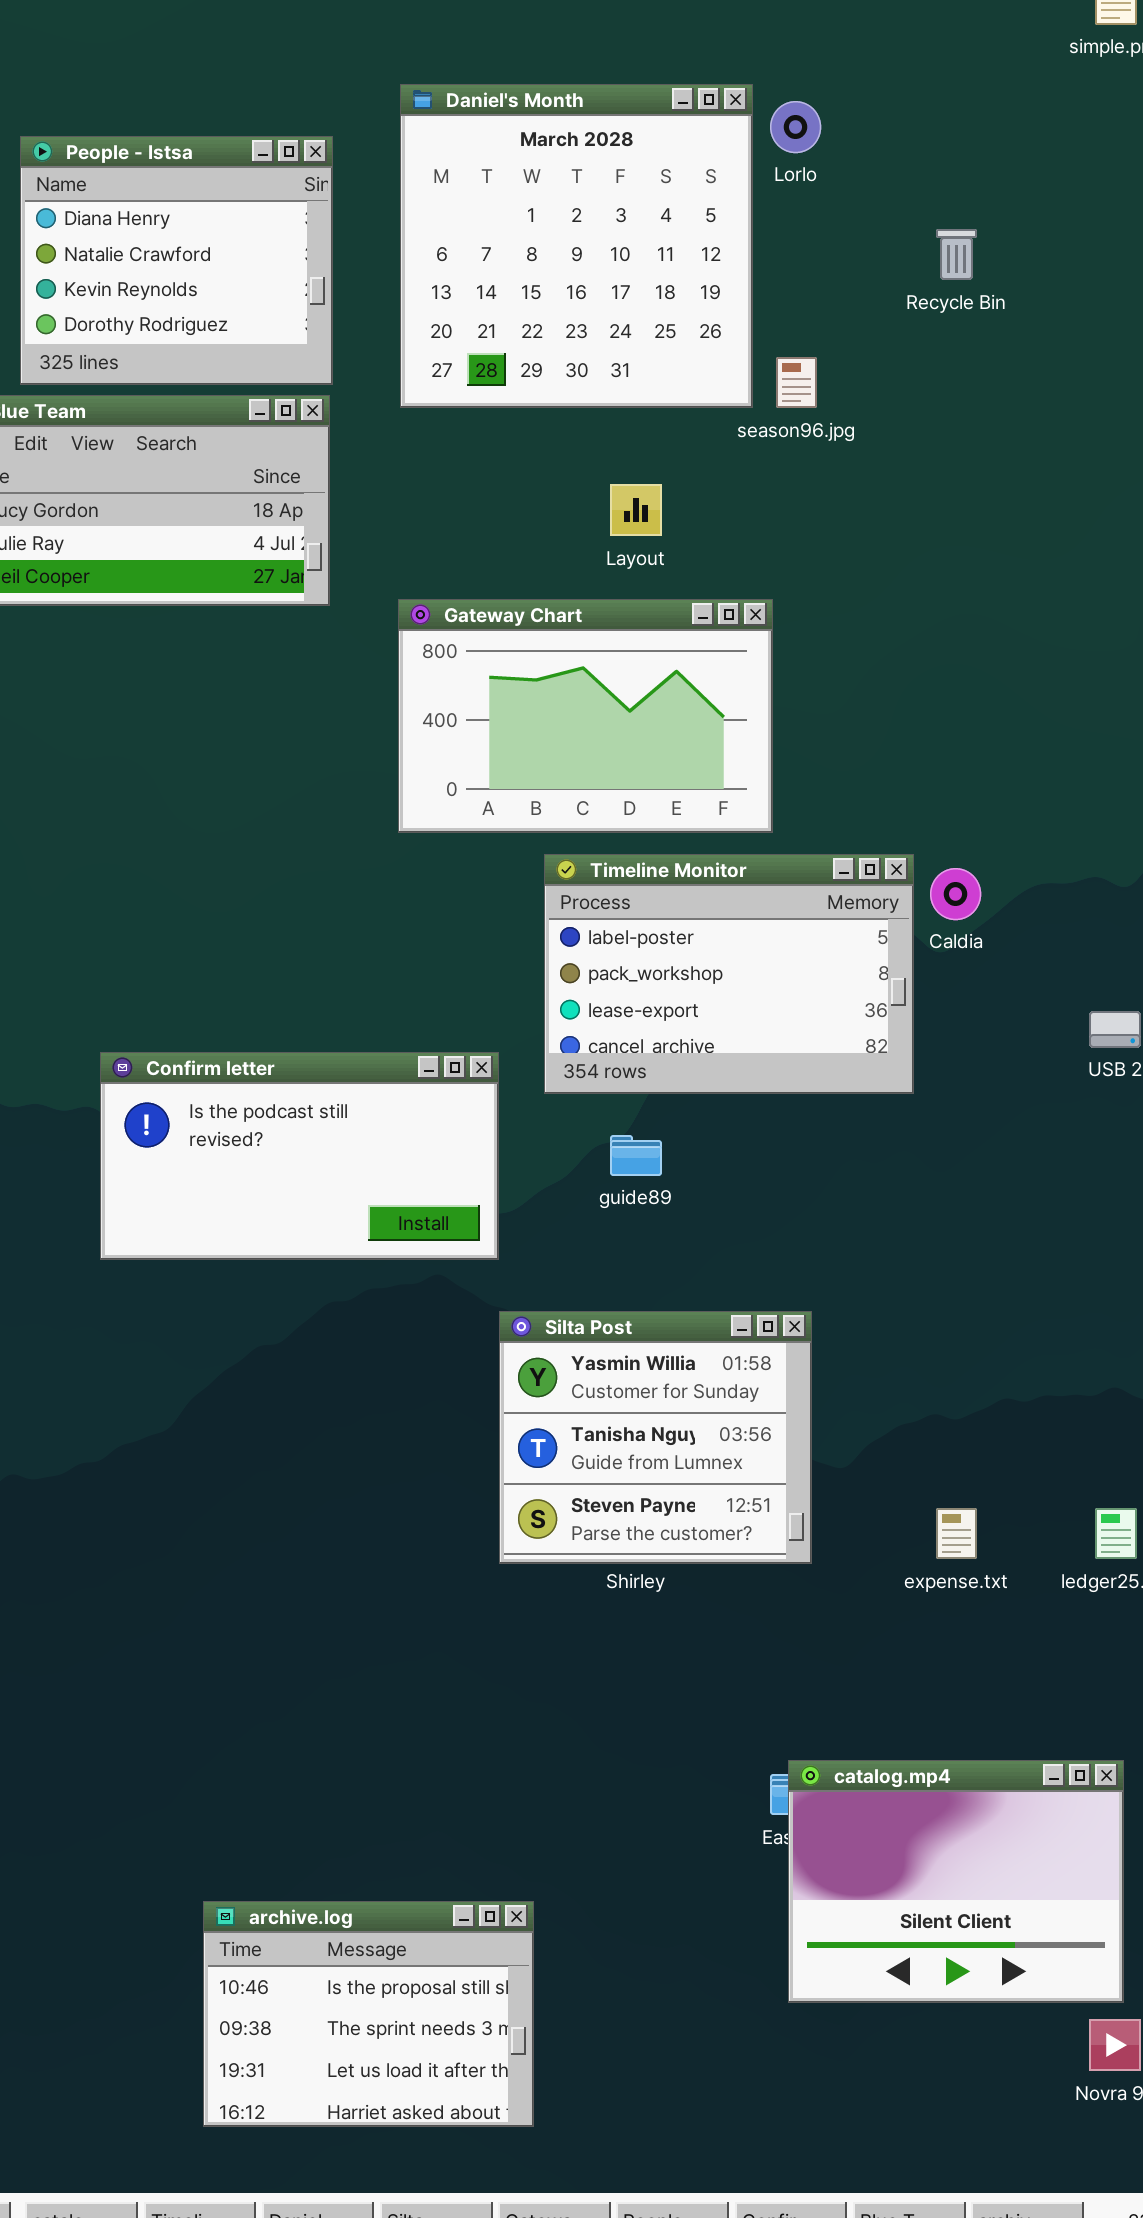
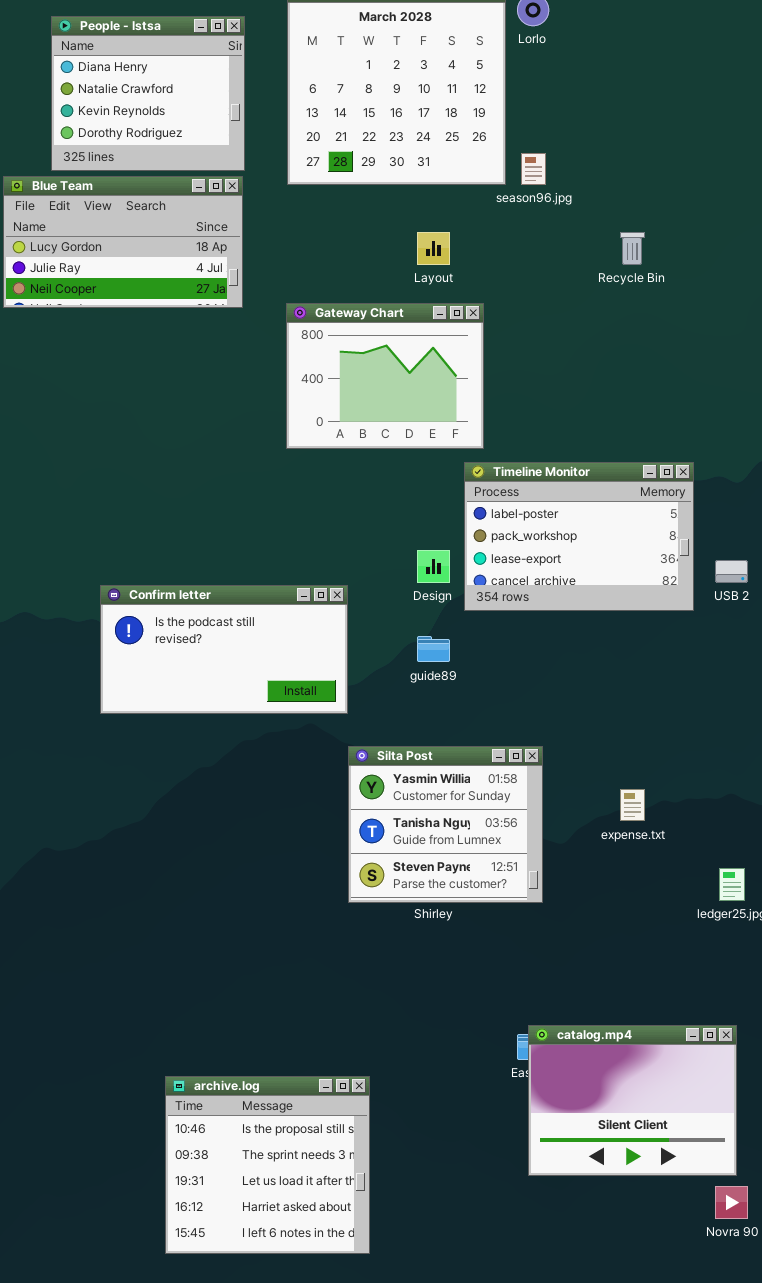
Recycle Bin: [936,229,977,280] -> [620,232,645,265], moved
Gateway Chart: [398,599,773,833] -> [286,303,484,449], resized
Timeline Monitor: [544,854,914,1094] -> [464,462,694,611], moved
expense.txt: [936,1508,977,1559] -> [620,789,645,821], moved
archive.log: [203,1901,534,2127] -> [165,1076,370,1254], resized

